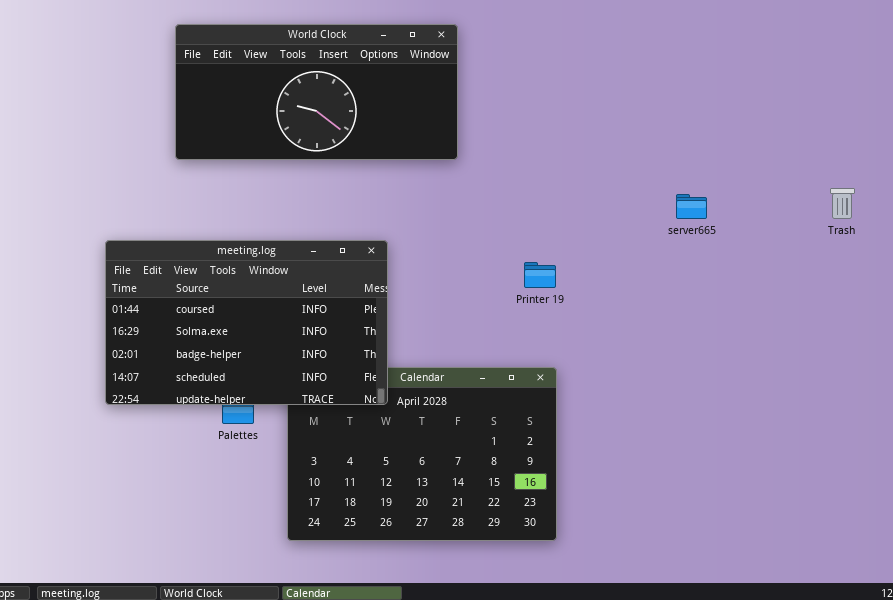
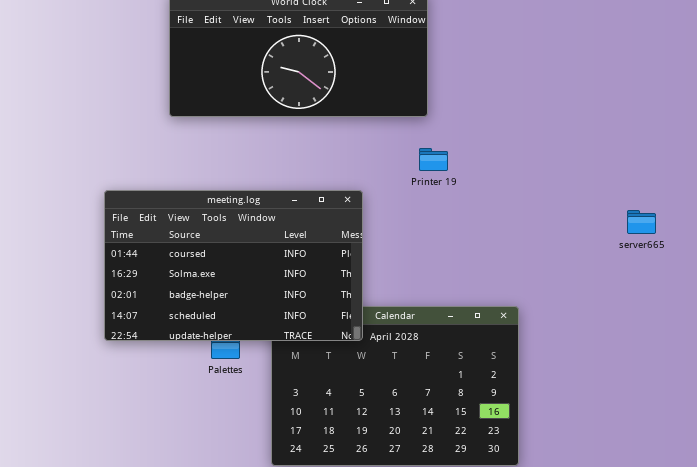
server665: [676,194,707,219] -> [627,210,656,234], moved
Printer 19: [524,262,556,288] -> [419,148,448,171], moved

